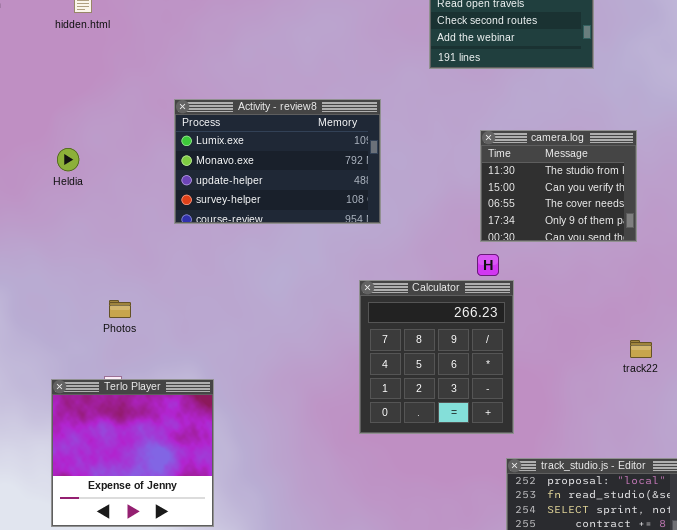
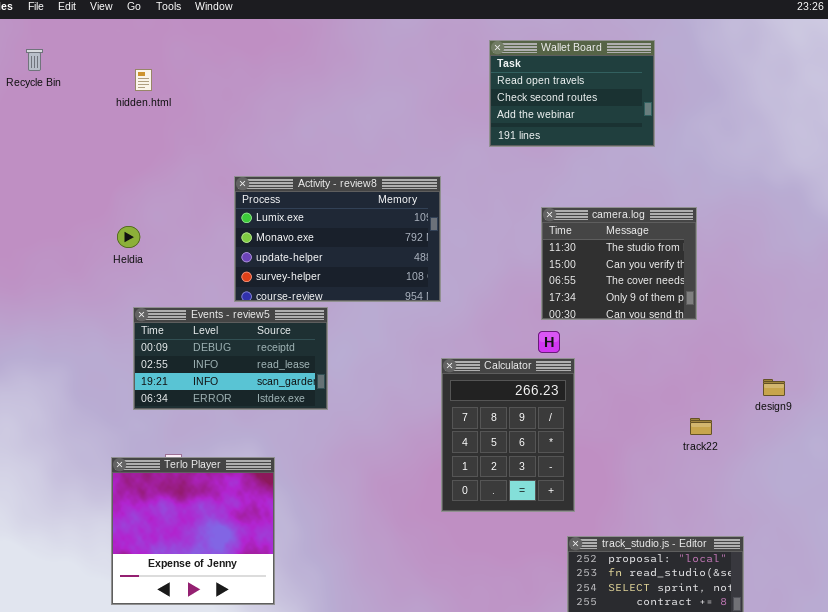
Events - review5: none -> [133,307,328,410], opened
Calculator: [359,280,514,434] -> [441,358,575,512], resized

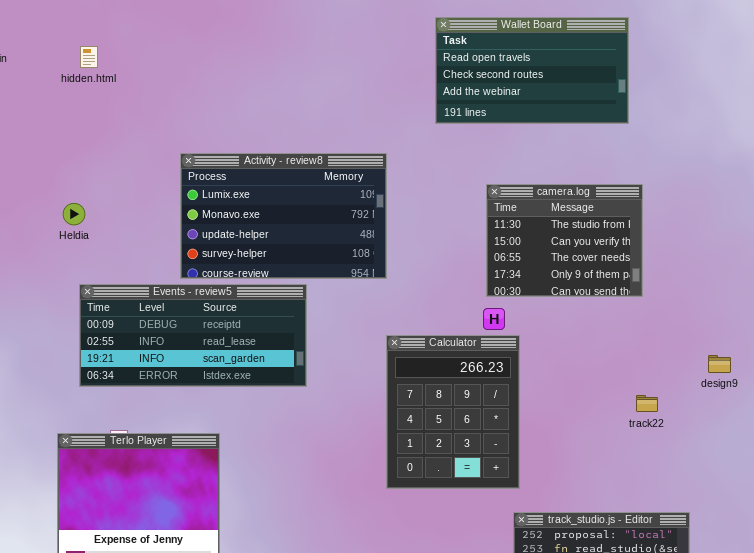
Wallet Board: [489,40,655,147] -> [435,17,629,124], resized
Events - review5: [133,307,328,410] -> [79,284,307,387], resized

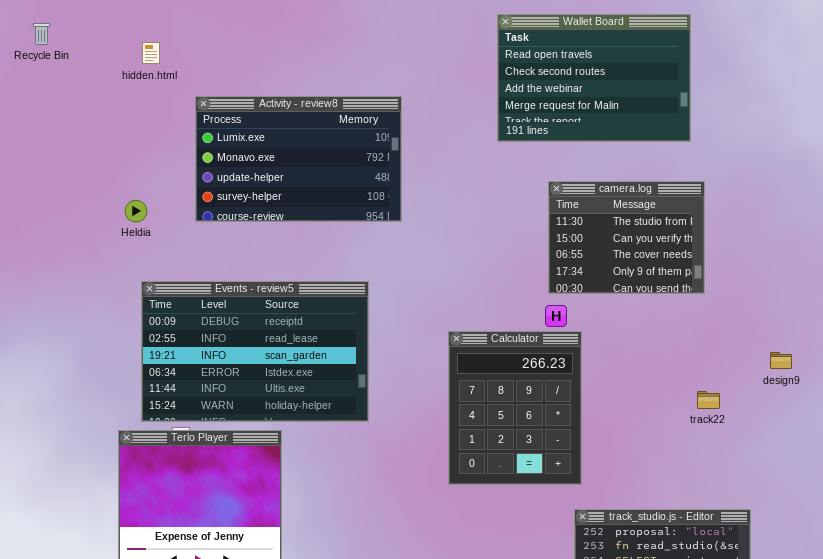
Wallet Board: [435,17,629,124] -> [497,14,691,142], resized
Activity - review8: [180,153,387,279] -> [195,96,402,222], moved
Events - review5: [79,284,307,387] -> [141,281,369,422], resized

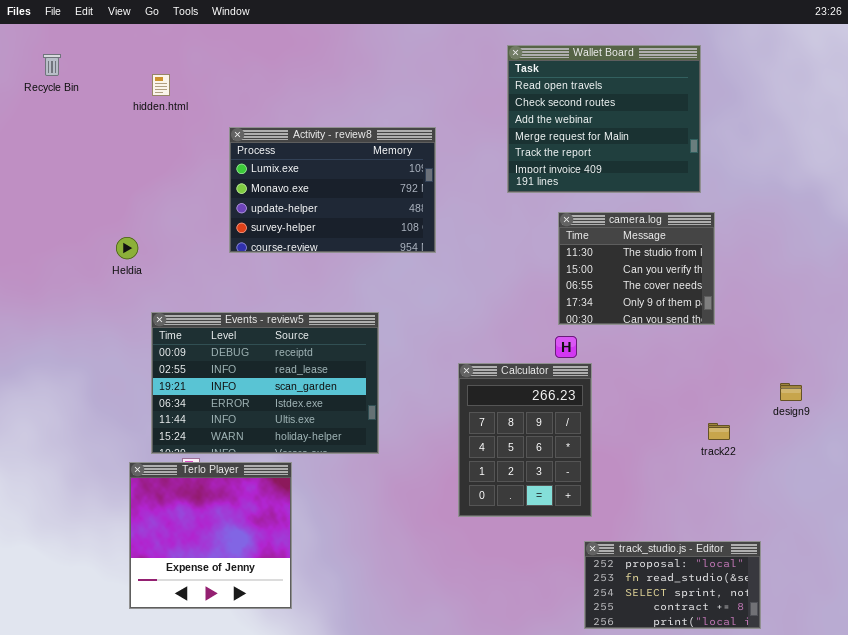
Wallet Board: [497,14,691,142] -> [507,45,701,193], resized
Activity - review8: [195,96,402,222] -> [229,127,436,253], moved
Heldia: [125,200,147,222] -> [116,237,138,259], moved

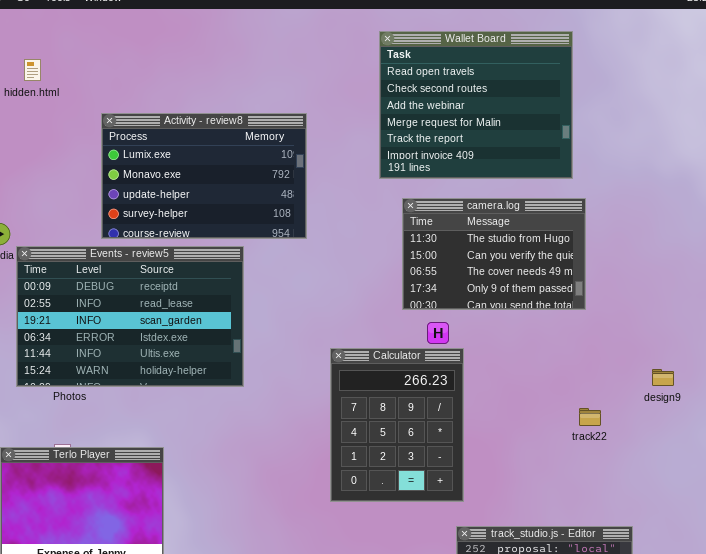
camera.log: [558,212,715,325] -> [402,198,586,310], resized
Events - review5: [151,312,379,454] -> [16,246,244,387], moved

